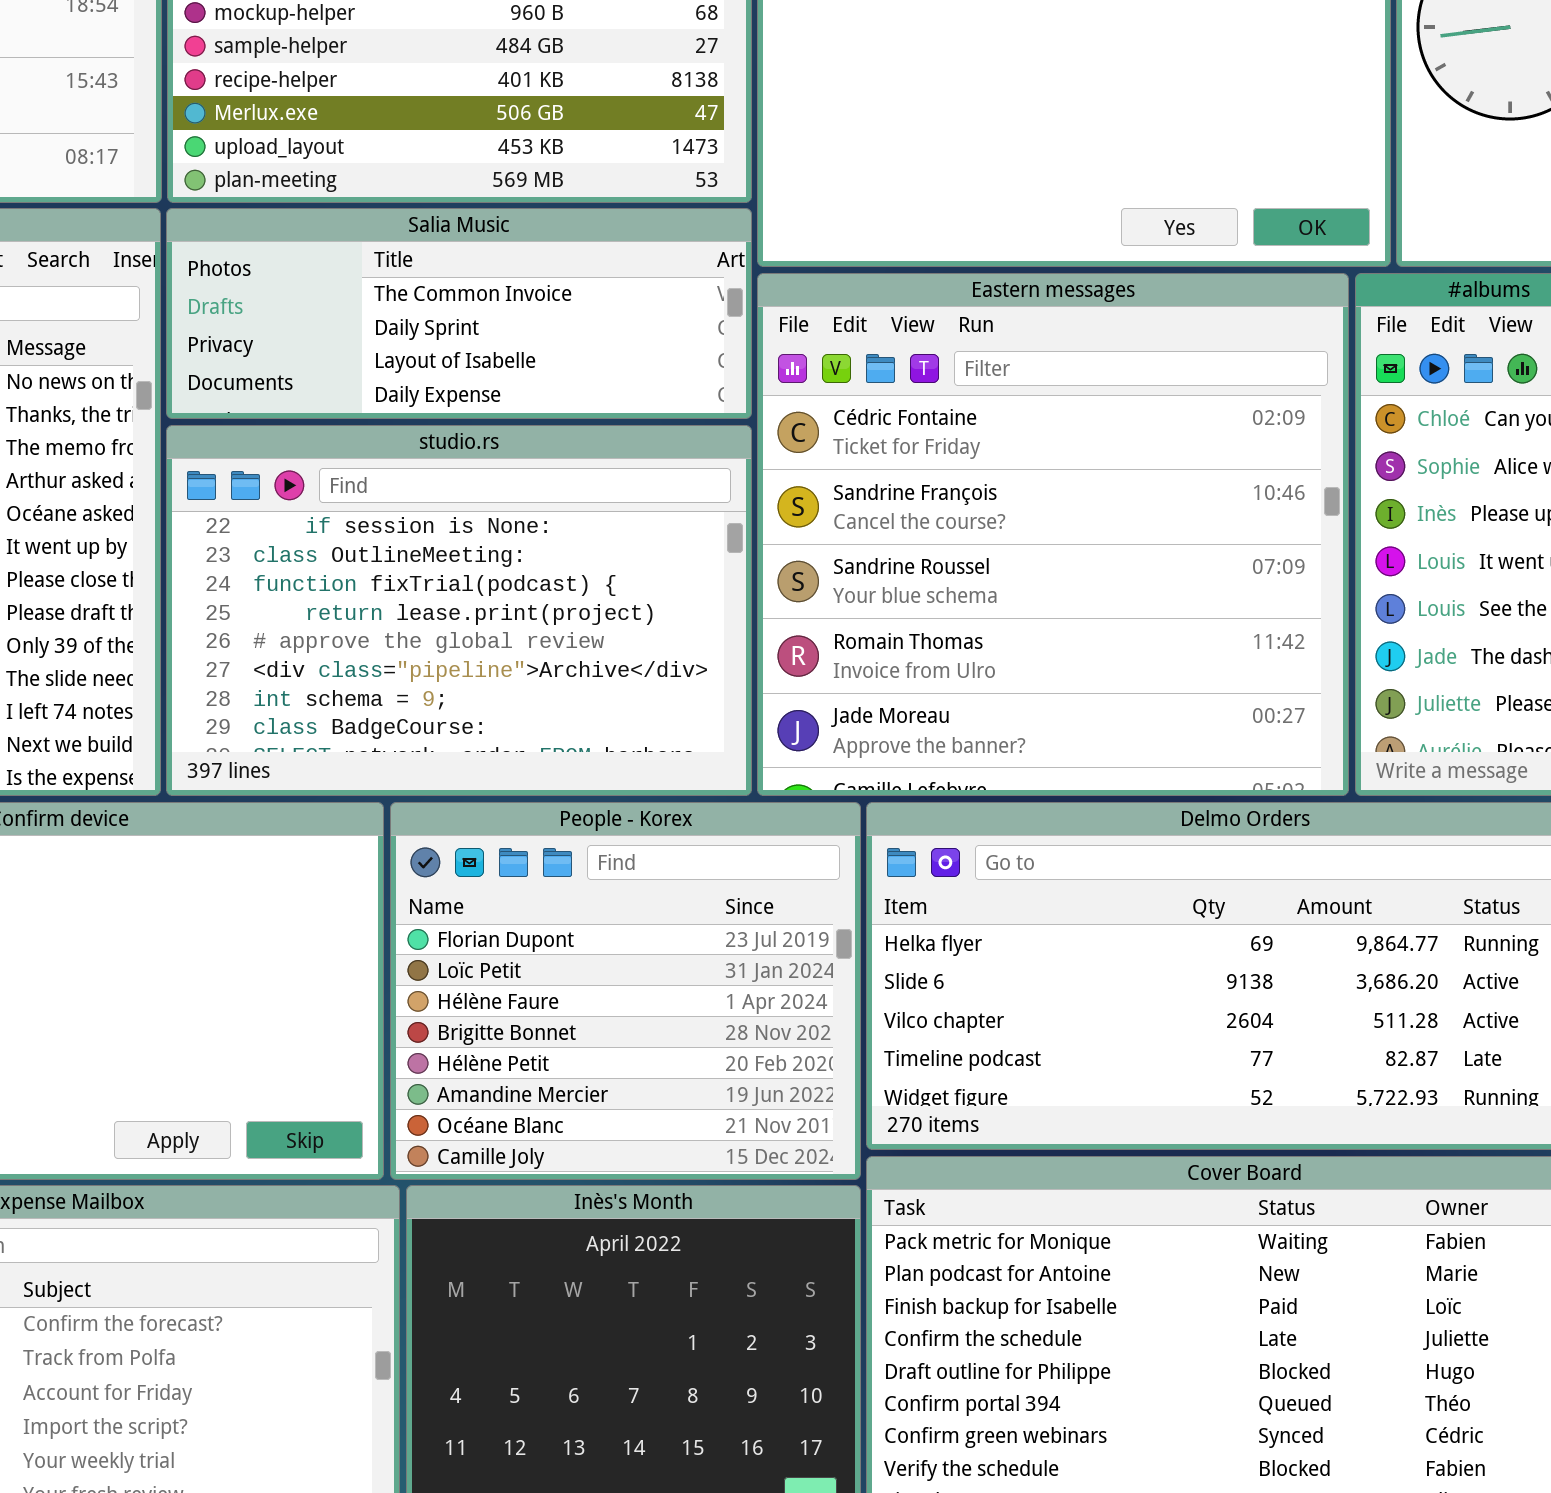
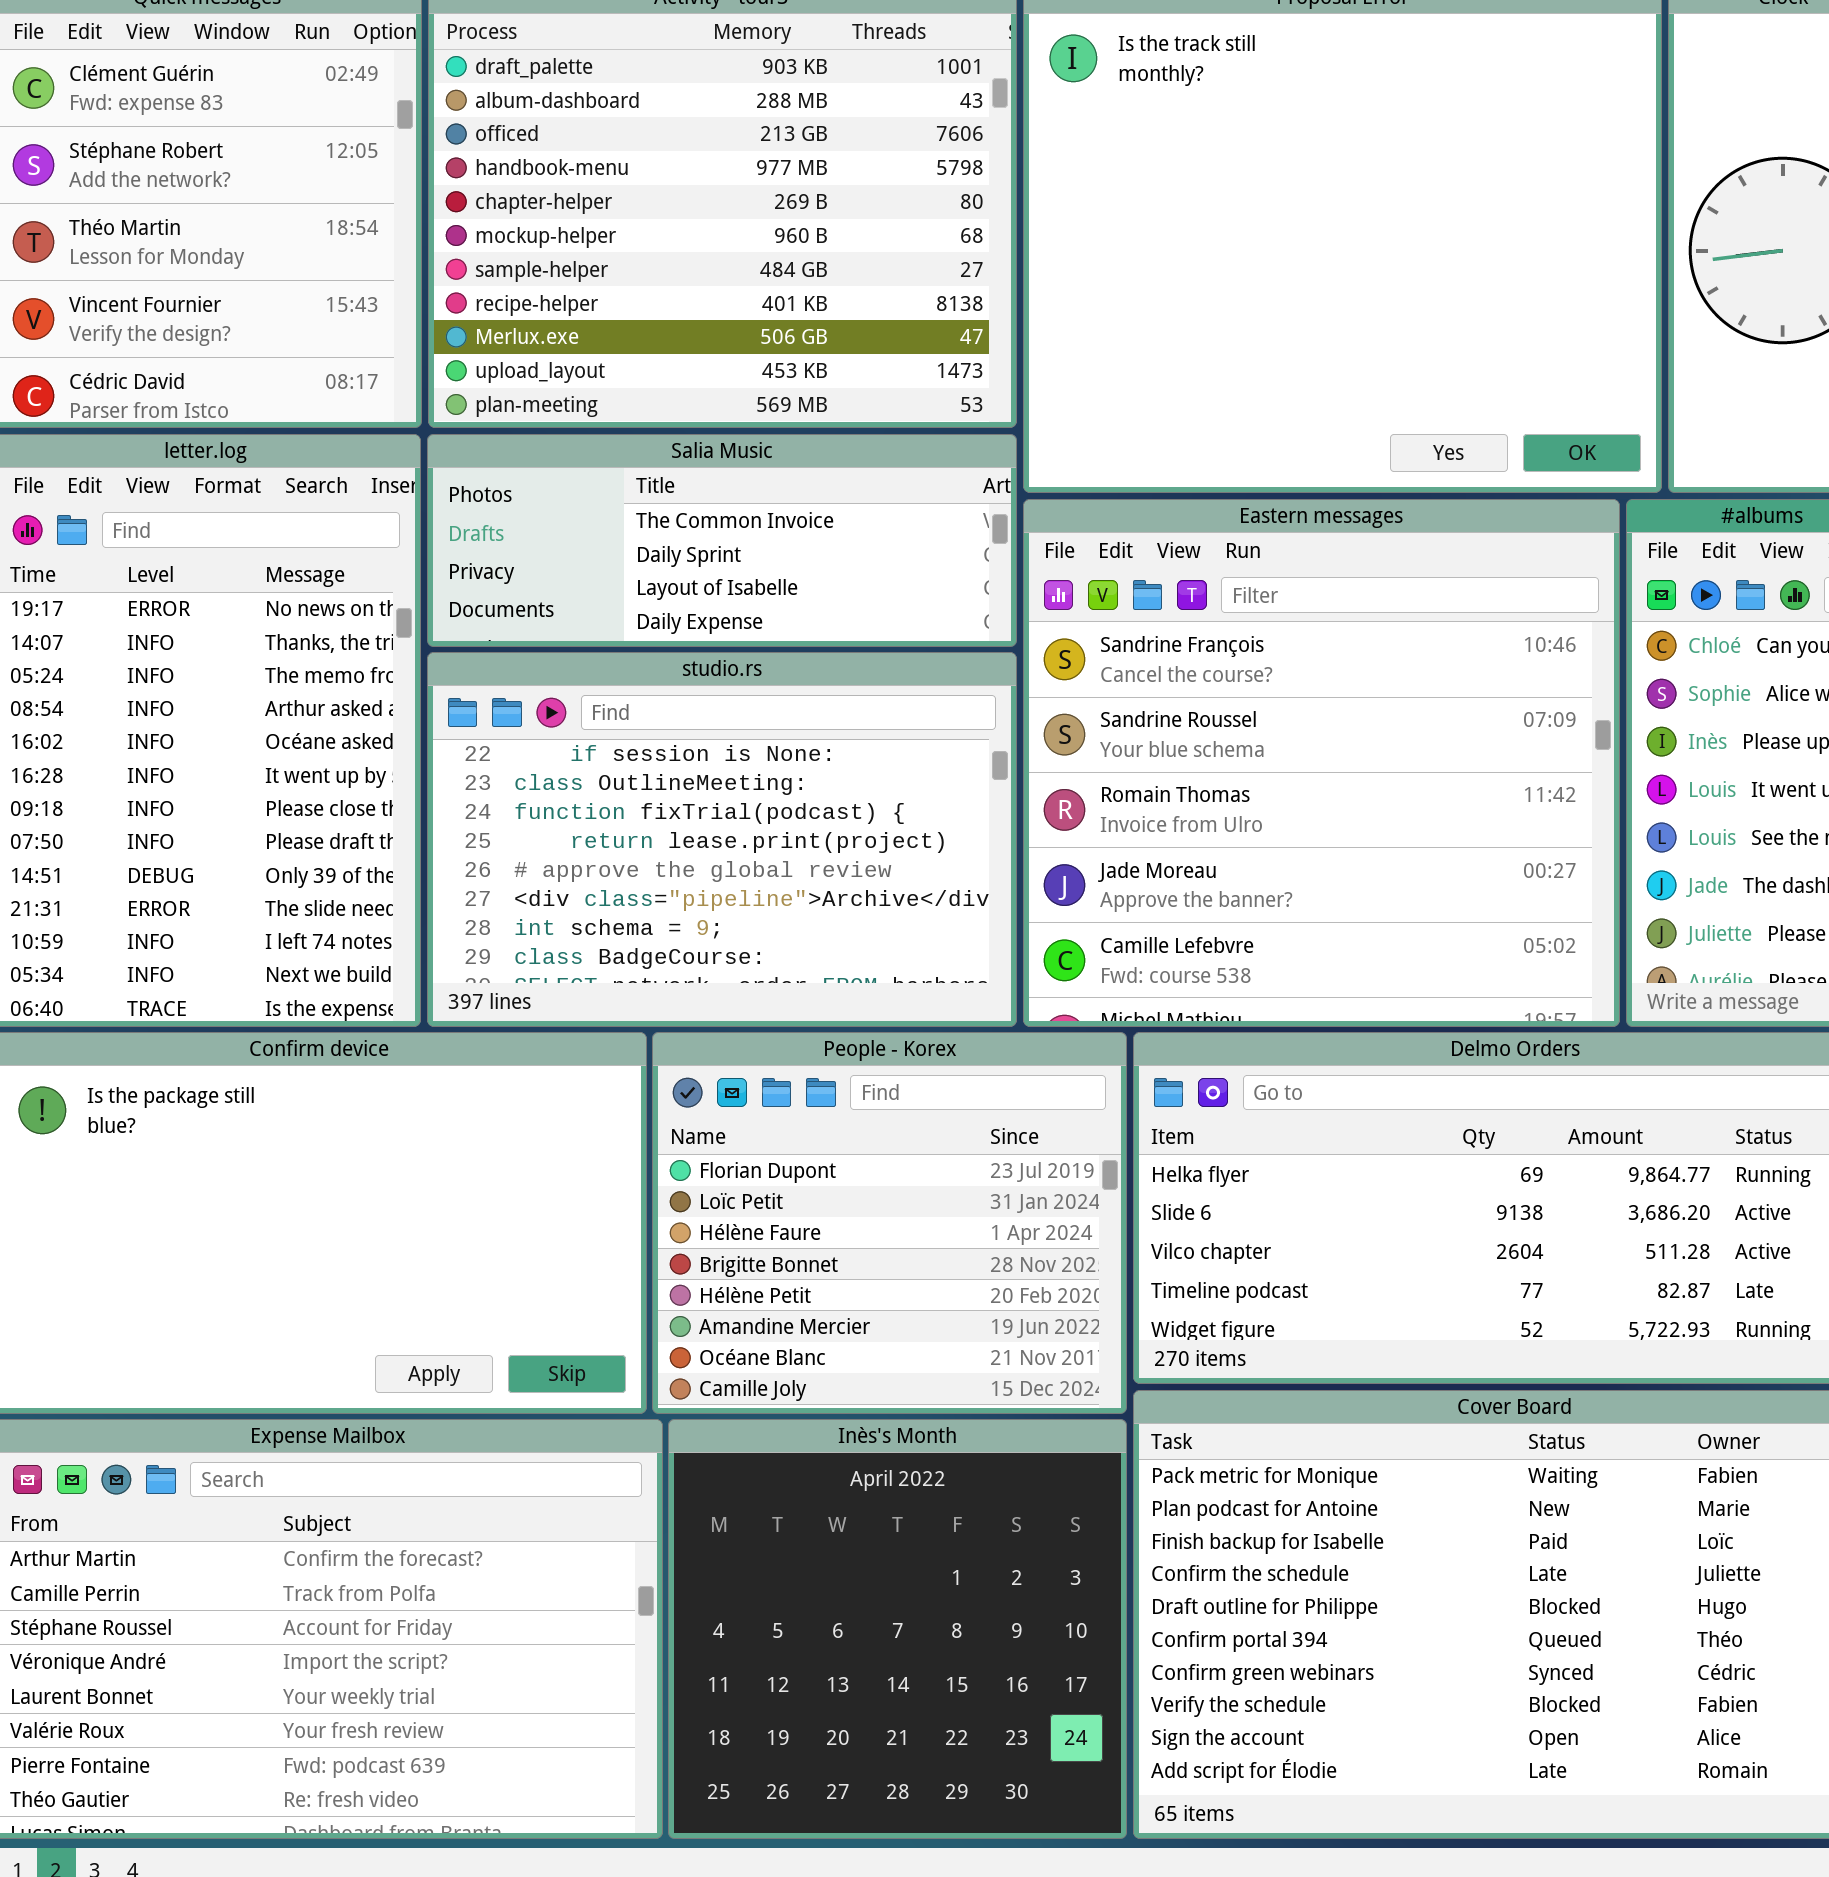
Eastern messages: [757,273,1349,796] -> [1023,499,1620,1027], scrolled down 1 row

